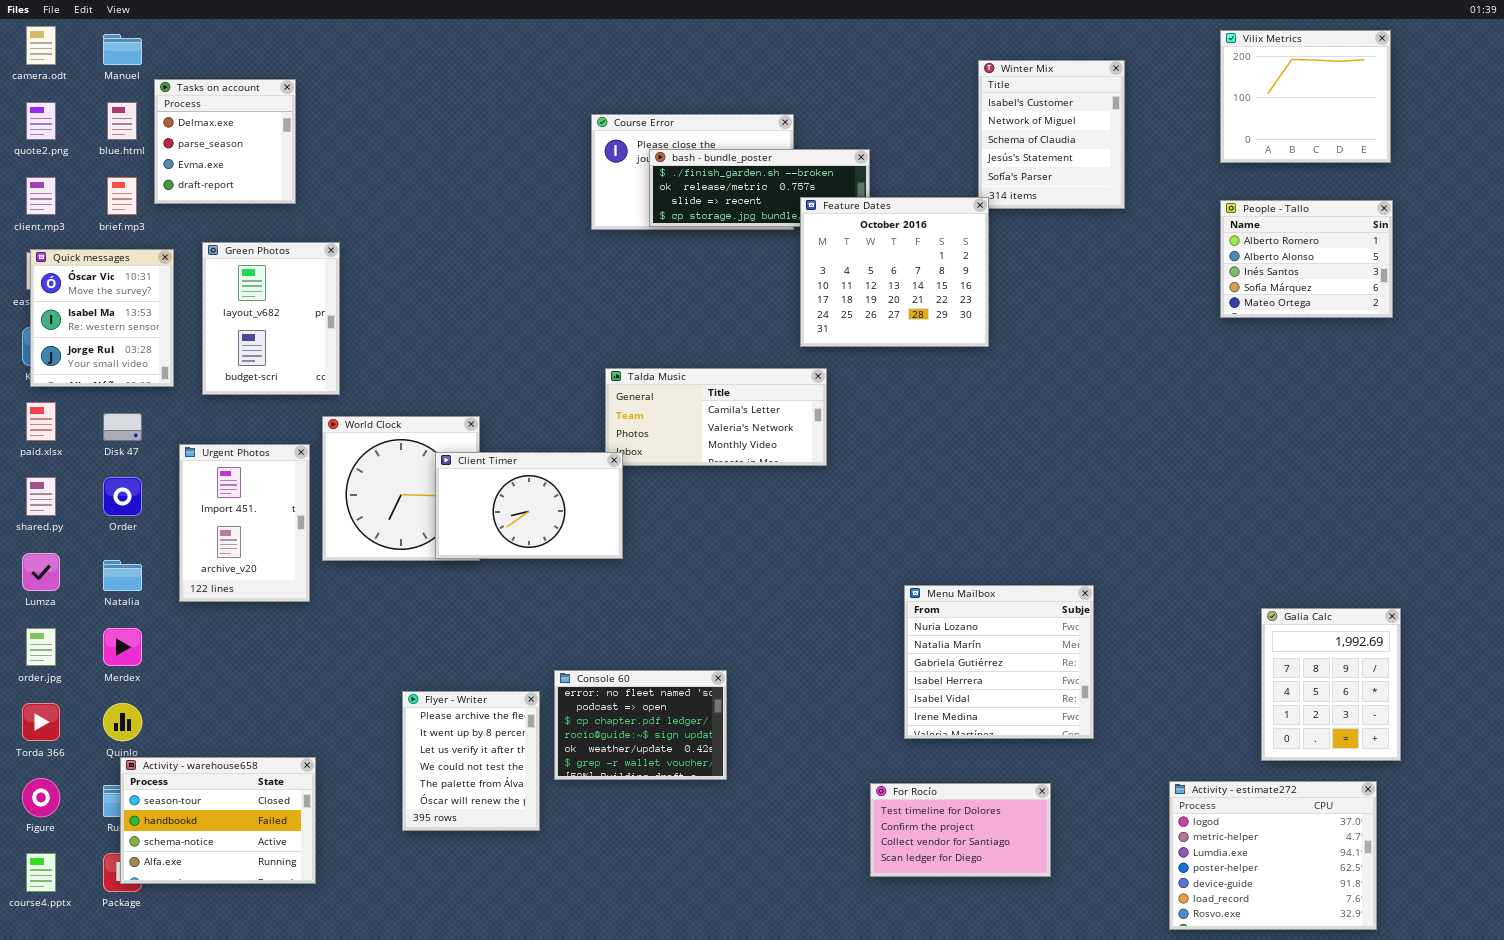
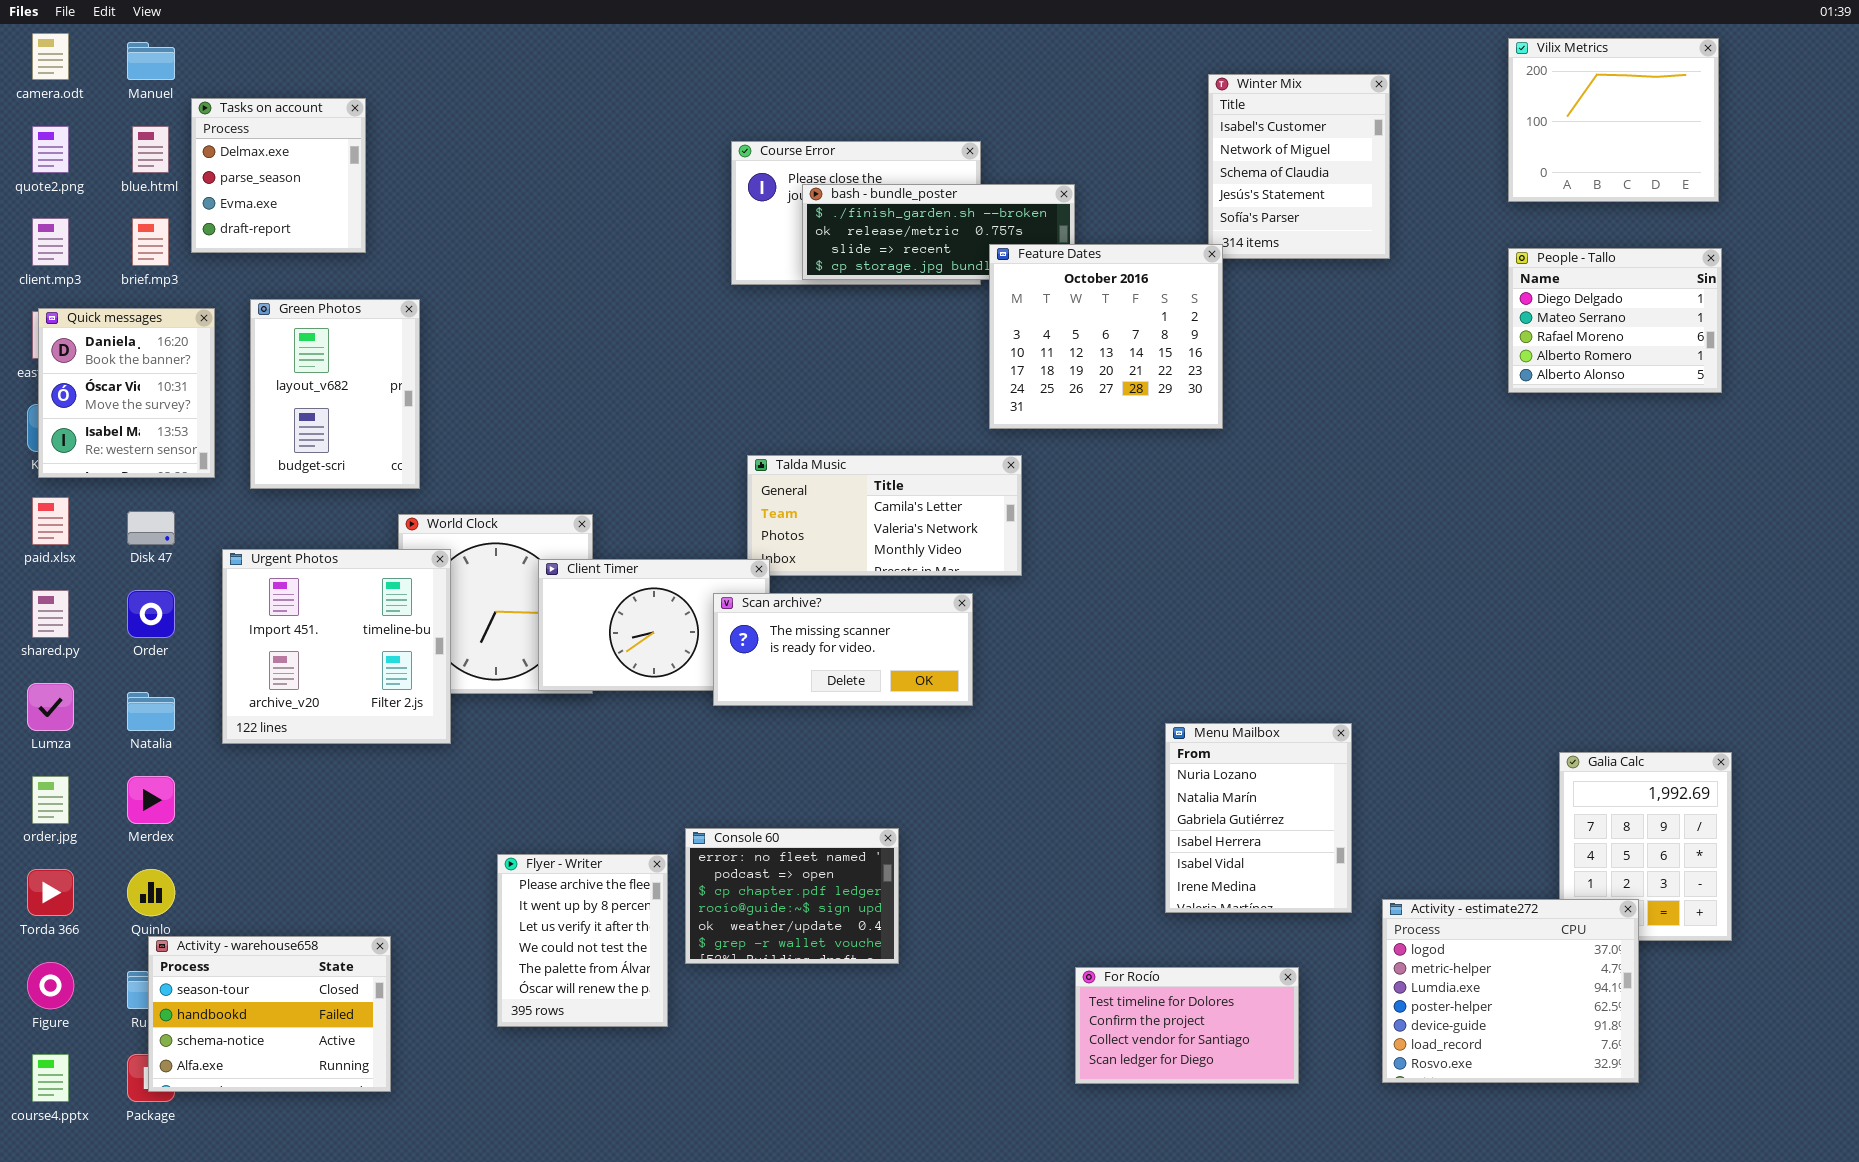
People - Tallo: [1220,200,1393,318] -> [1508,248,1722,393], scrolled up 3 rows
Quick messages: [30,249,174,387] -> [38,308,215,478], scrolled up 1 row
Urgent Photos: [179,444,310,602] -> [222,549,451,744], resized
Scan archive?: none -> [713,593,973,706], opened
Menu Mailbox: [904,585,1094,739] -> [1165,723,1352,913], resized
Activity - estimate272: [1169,781,1377,930] -> [1382,899,1639,1083], moved

